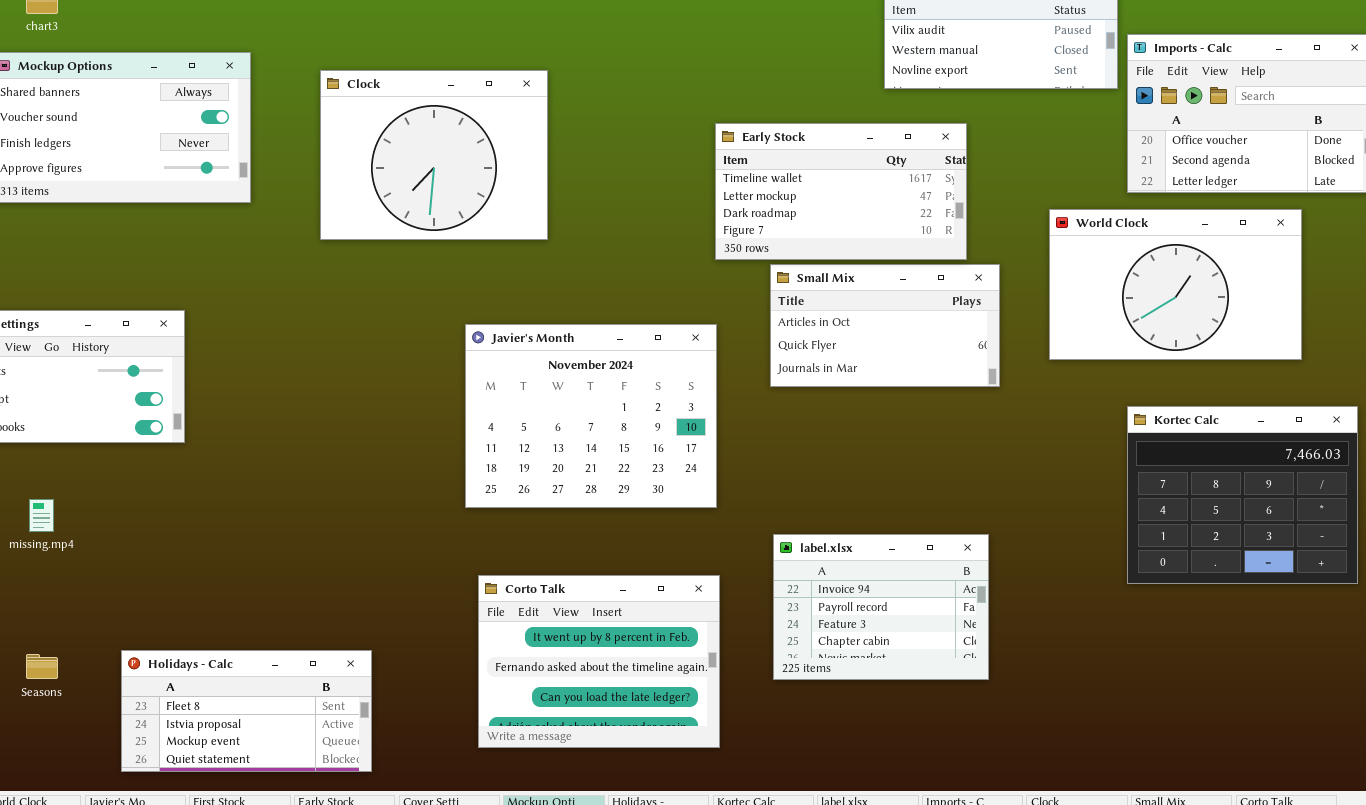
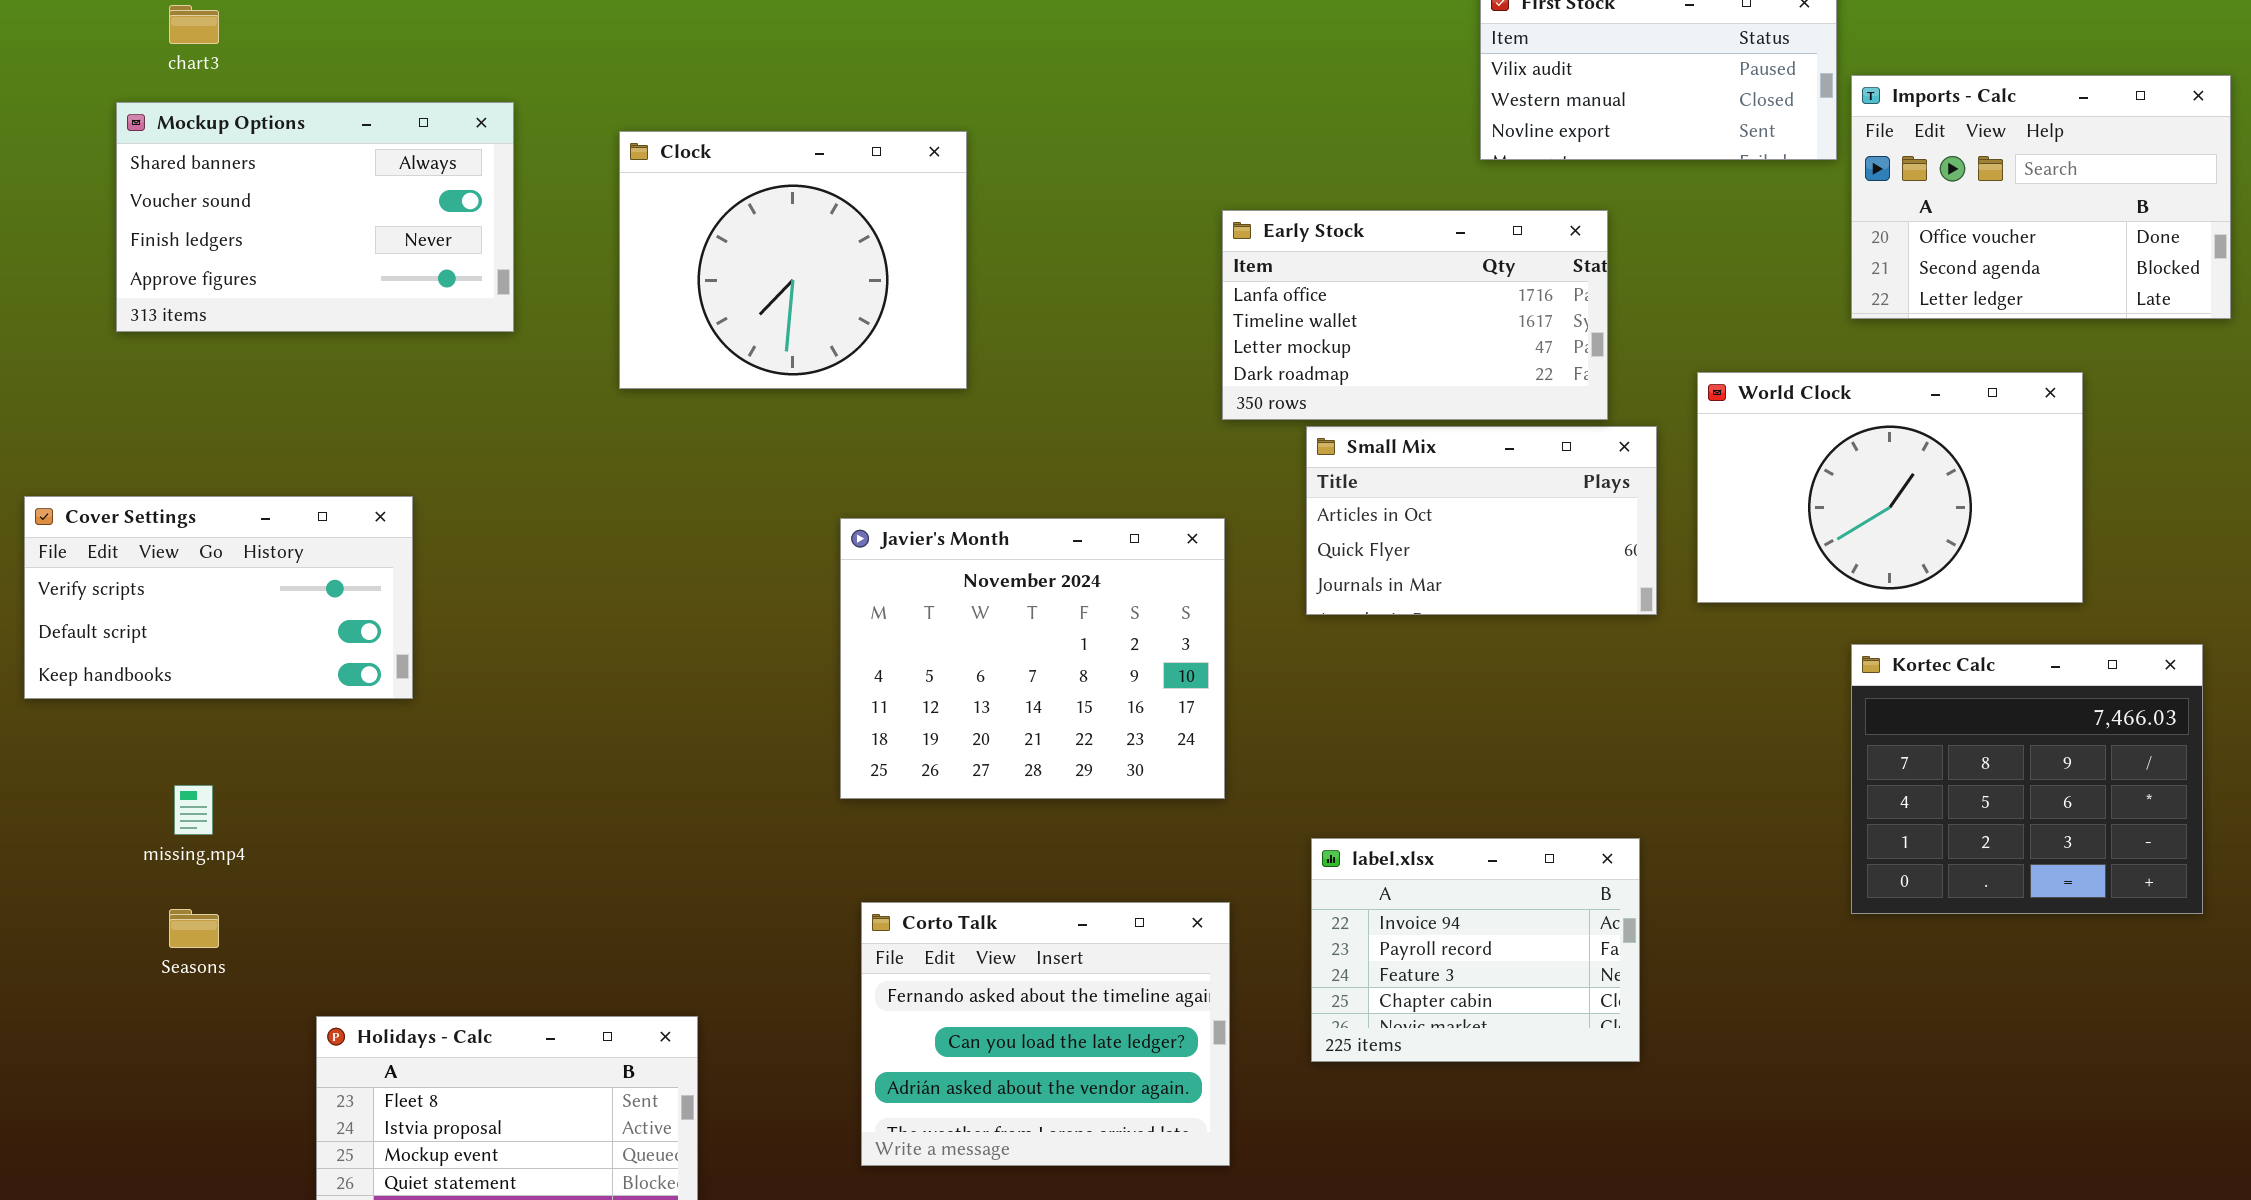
Early Stock: [715,123,967,260] -> [1222,210,1608,420], scrolled up 1 row
World Clock: [1049,209,1302,360] -> [1697,372,2083,603], moved
Corto Talk: [478,575,720,748] -> [861,902,1230,1166], scrolled down 1 row
Seasons: [26,654,58,679] -> [169,909,219,948], moved

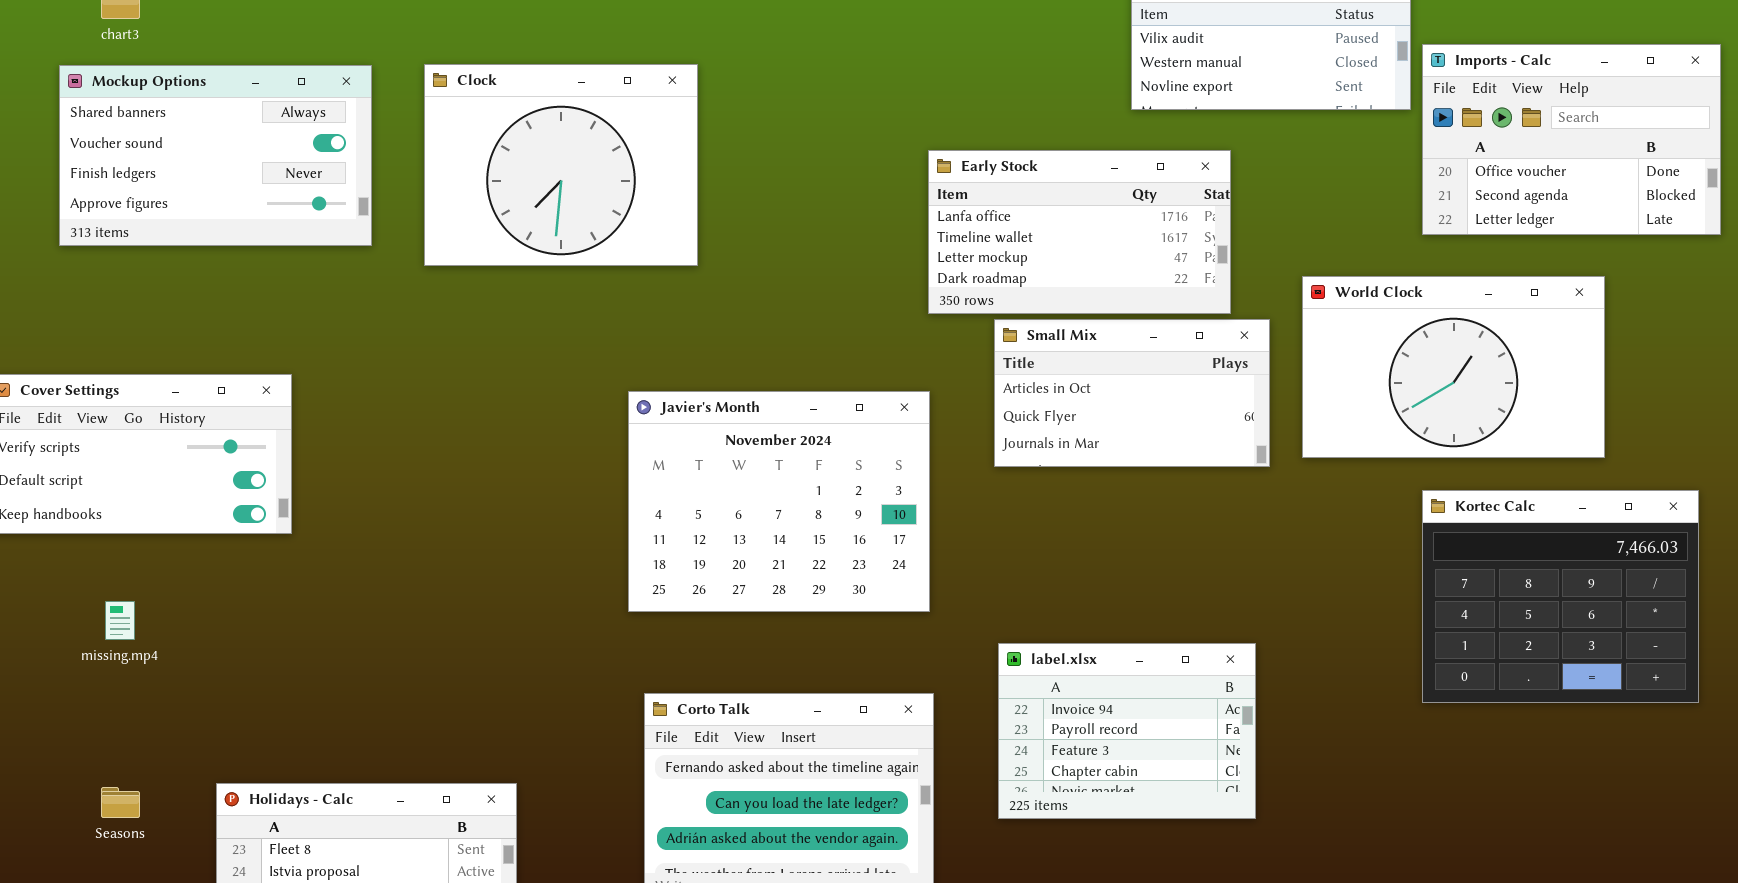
Clock: [619,131,967,389] -> [424,64,698,266], moved
Seasons: [169,909,219,948] -> [101,787,140,818], moved

